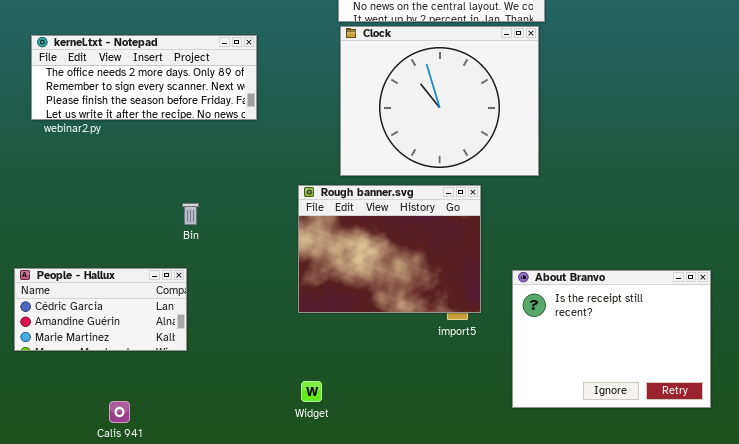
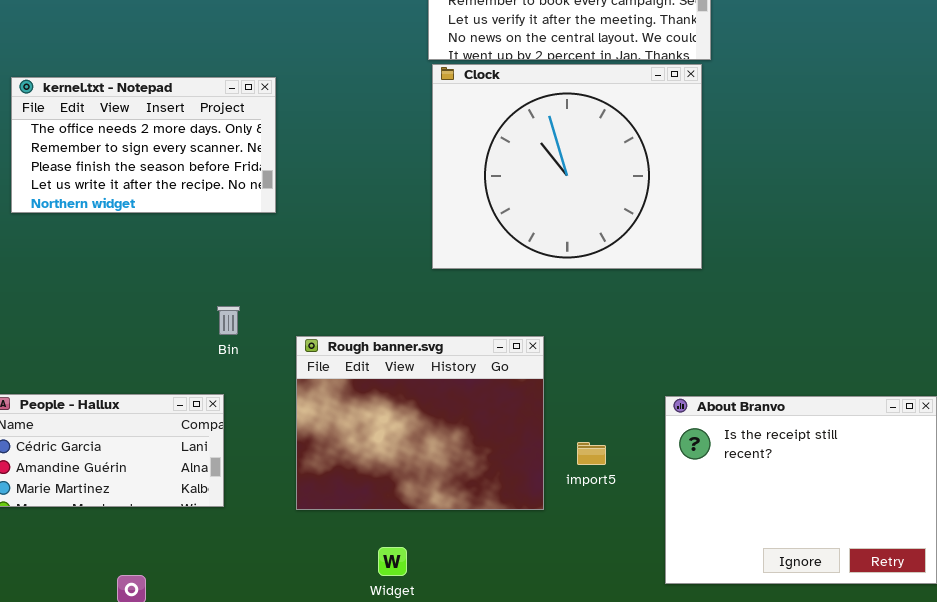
kernel.txt - Notepad: [31,35,257,120] -> [11,77,276,213], resized
Rough banner.svg: [298,185,481,313] -> [296,336,544,510], moved

